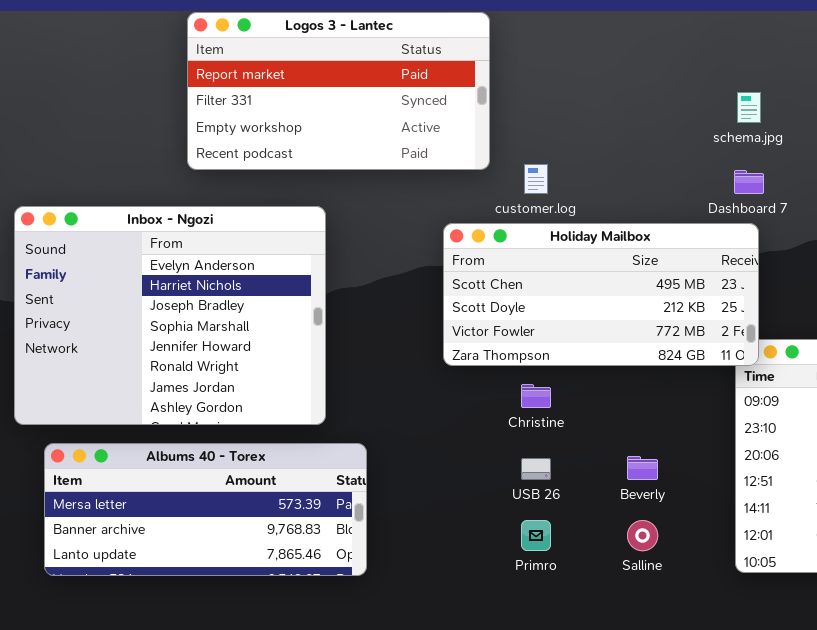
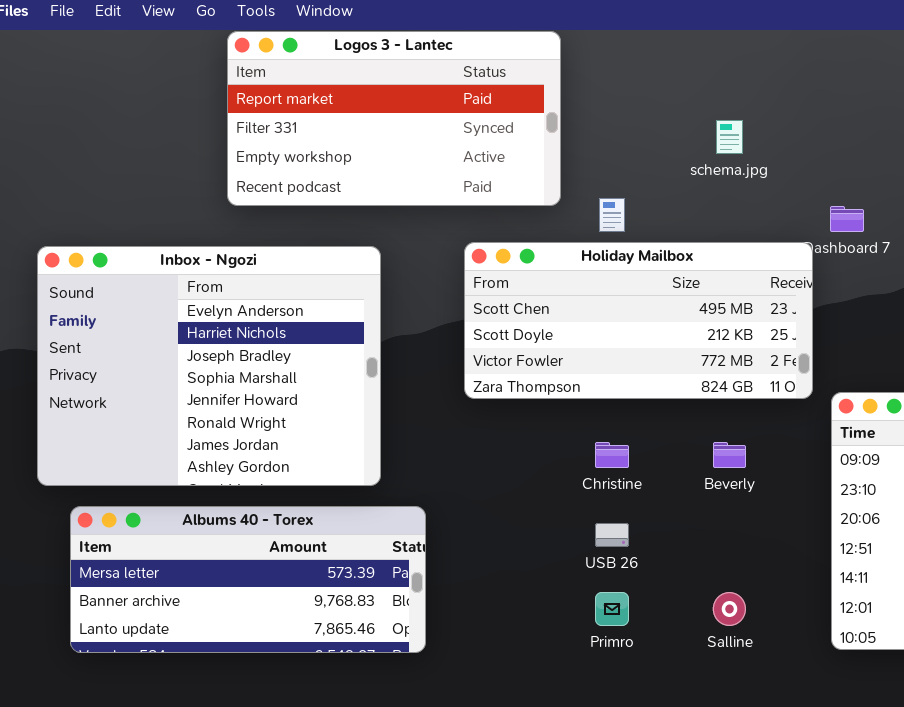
schema.jpg: [737,92,761,123] -> [716,120,743,154], moved
Holiday Mailbox: [443,223,759,366] -> [464,242,813,399], moved
Beverly: [627,456,658,480] -> [713,442,746,468], moved

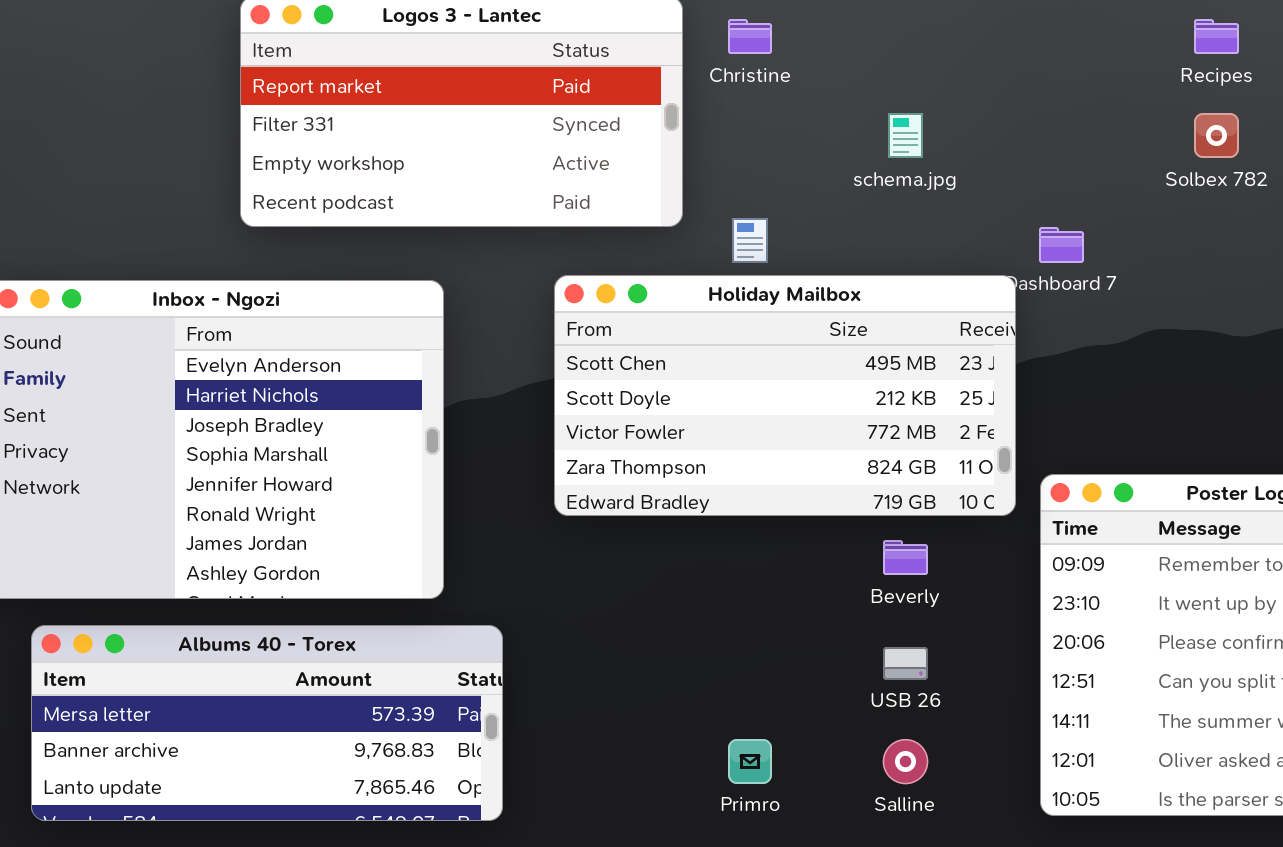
Holiday Mailbox: [464,242,813,399] -> [554,275,1016,516], resized
Christine: [595,442,629,468] -> [728,19,772,54], moved
USB 26: [595,523,629,547] -> [883,647,928,680], moved

